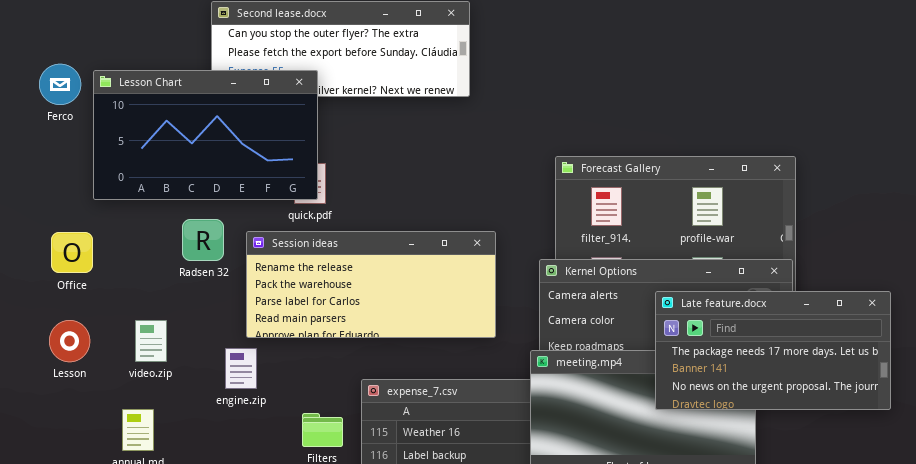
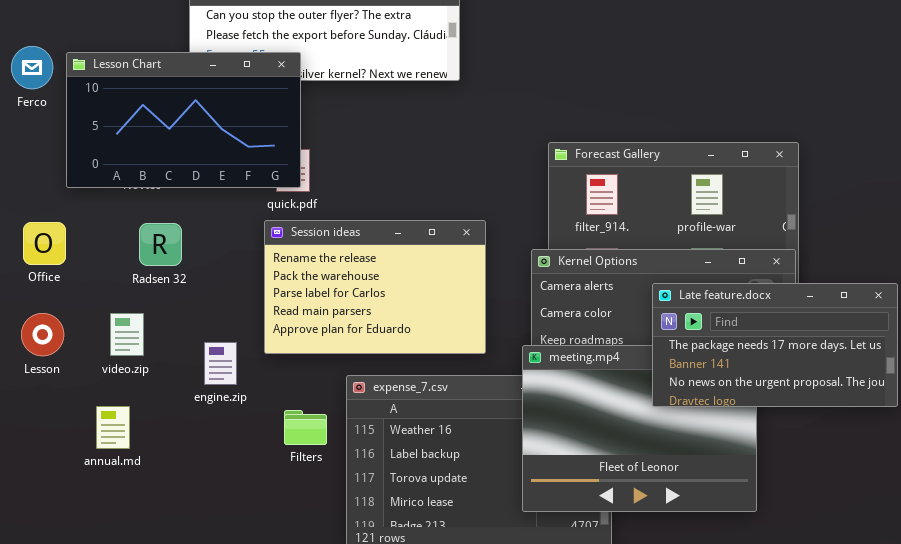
Radsen 32: [182,219,224,261] -> [139,223,182,266], moved
Session ideas: [246,231,496,338] -> [264,220,486,354], resized

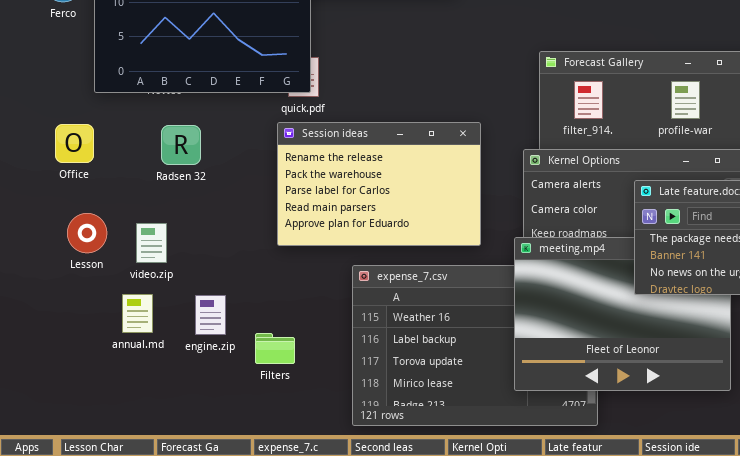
Lesson: [21,313,64,356] -> [67,213,107,253], moved
video.zip: [110,313,144,356] -> [136,223,167,263], moved
engine.zip: [204,342,237,385] -> [195,295,226,335], moved
Filters: [284,410,327,445] -> [255,333,295,364], moved

